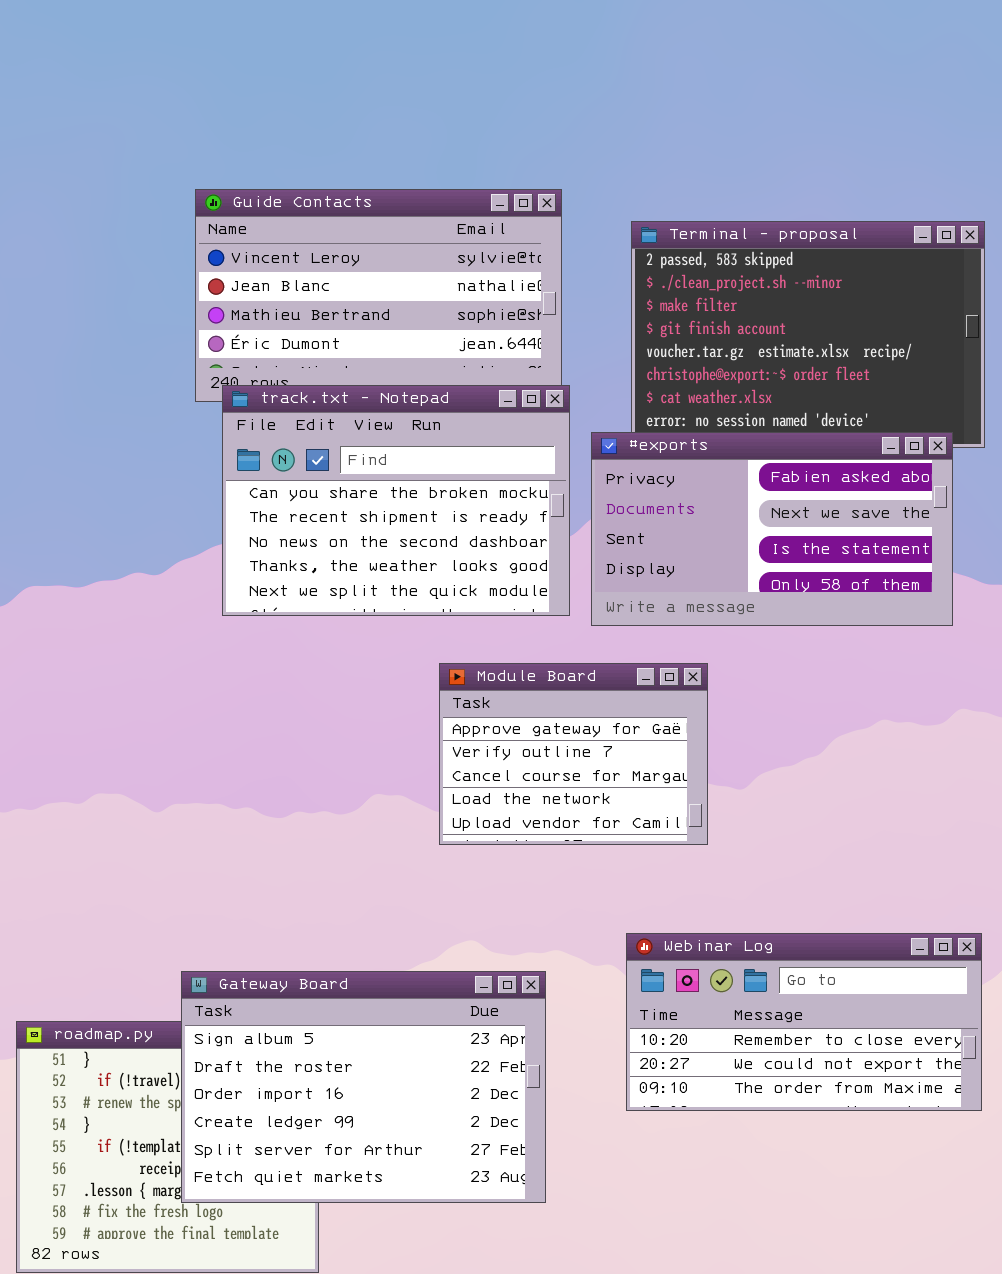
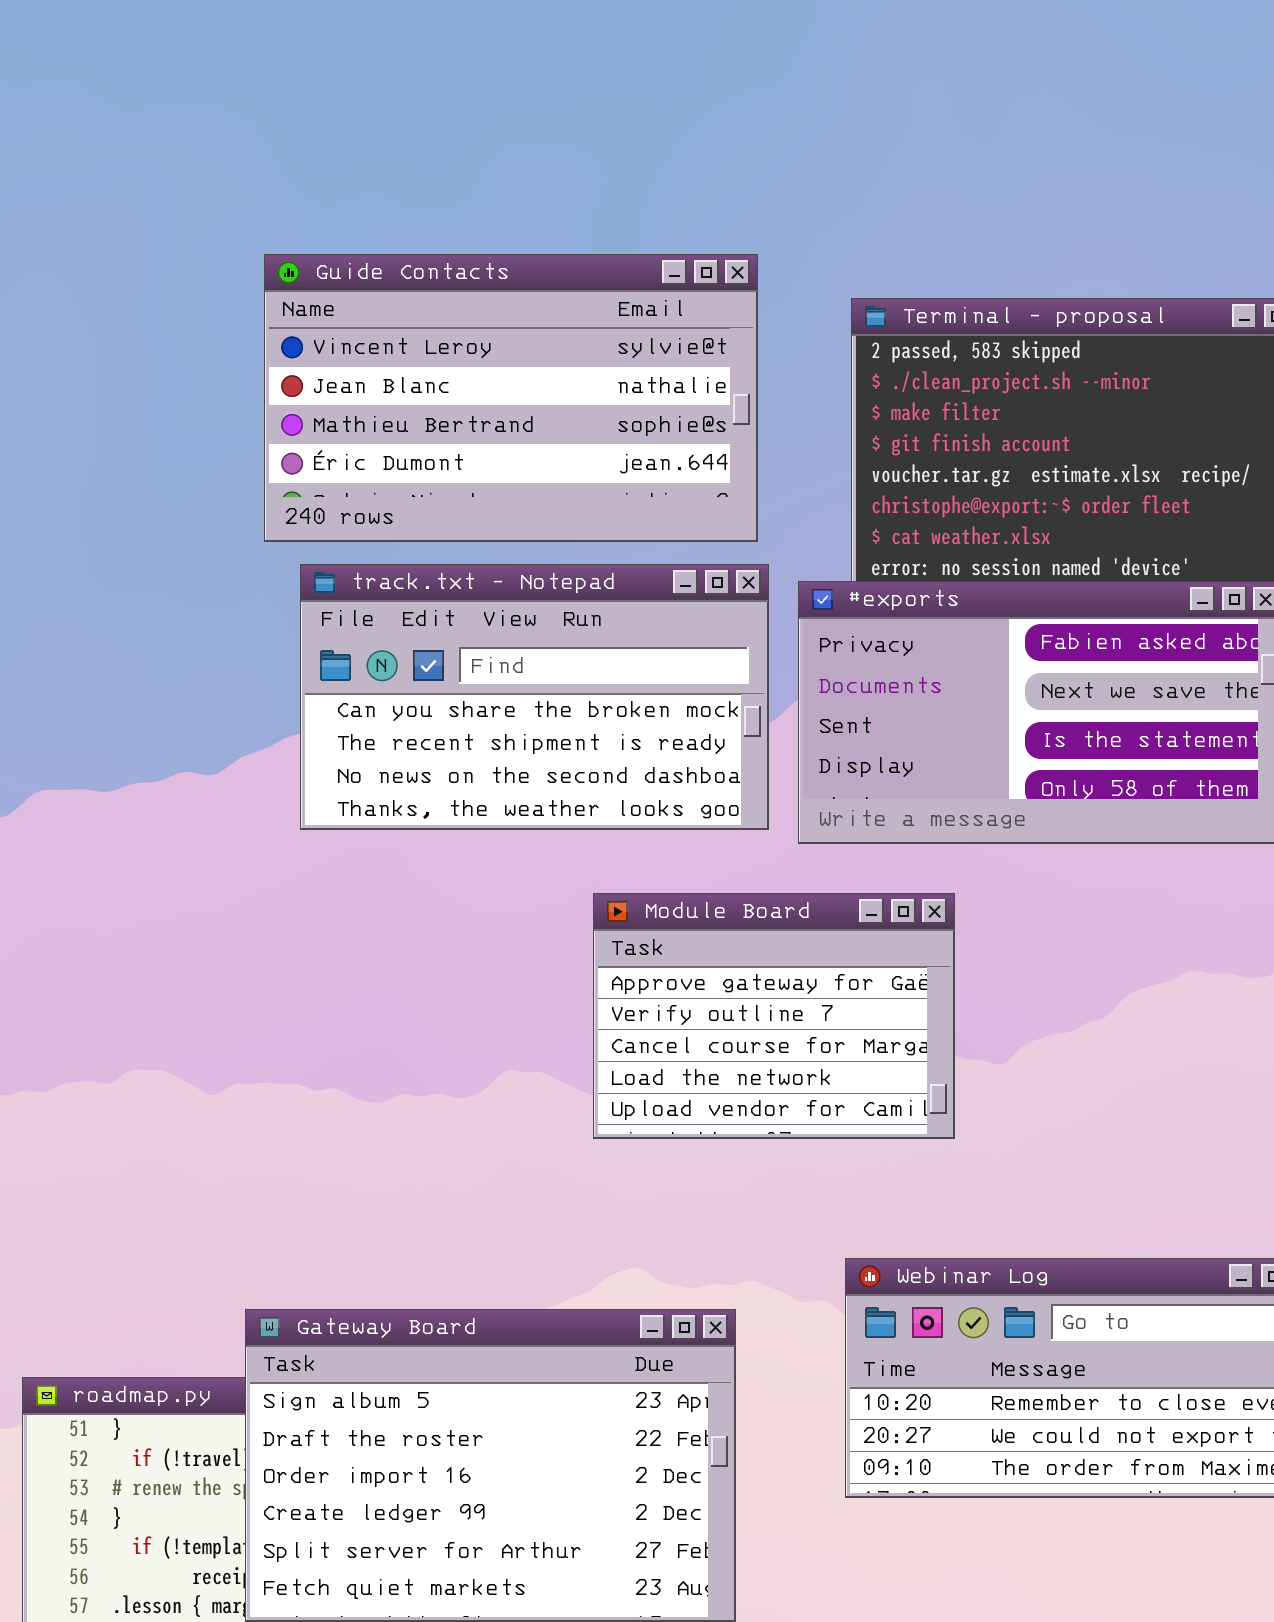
track.txt - Notepad: [222,385,570,616] -> [300,564,769,830], resized

